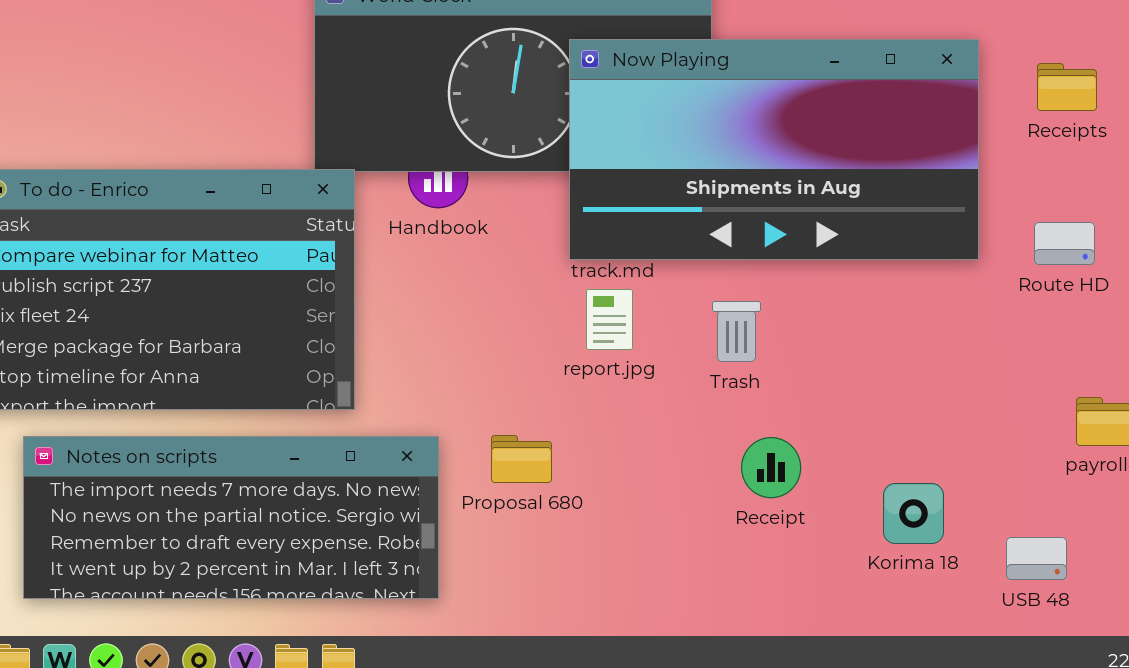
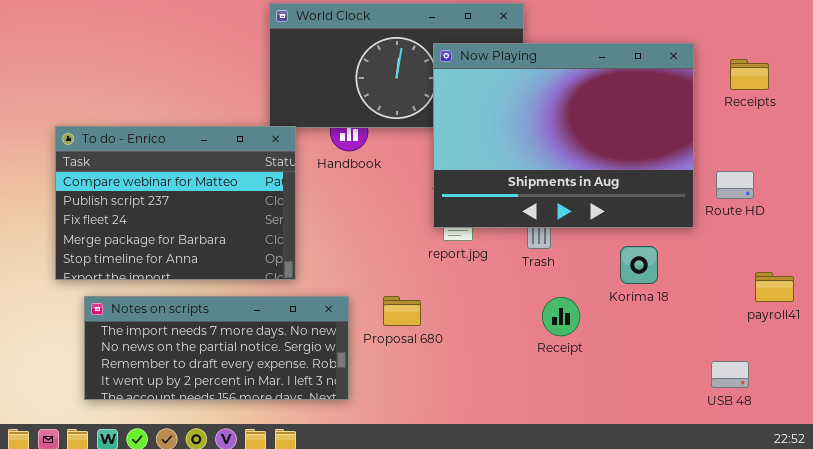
Now Playing: [569,39,979,260] -> [433,43,694,228], resized
Route HD: [1034,222,1095,265] -> [716,171,754,199], moved
Korima 18: [883,483,944,544] -> [620,246,658,284], moved

